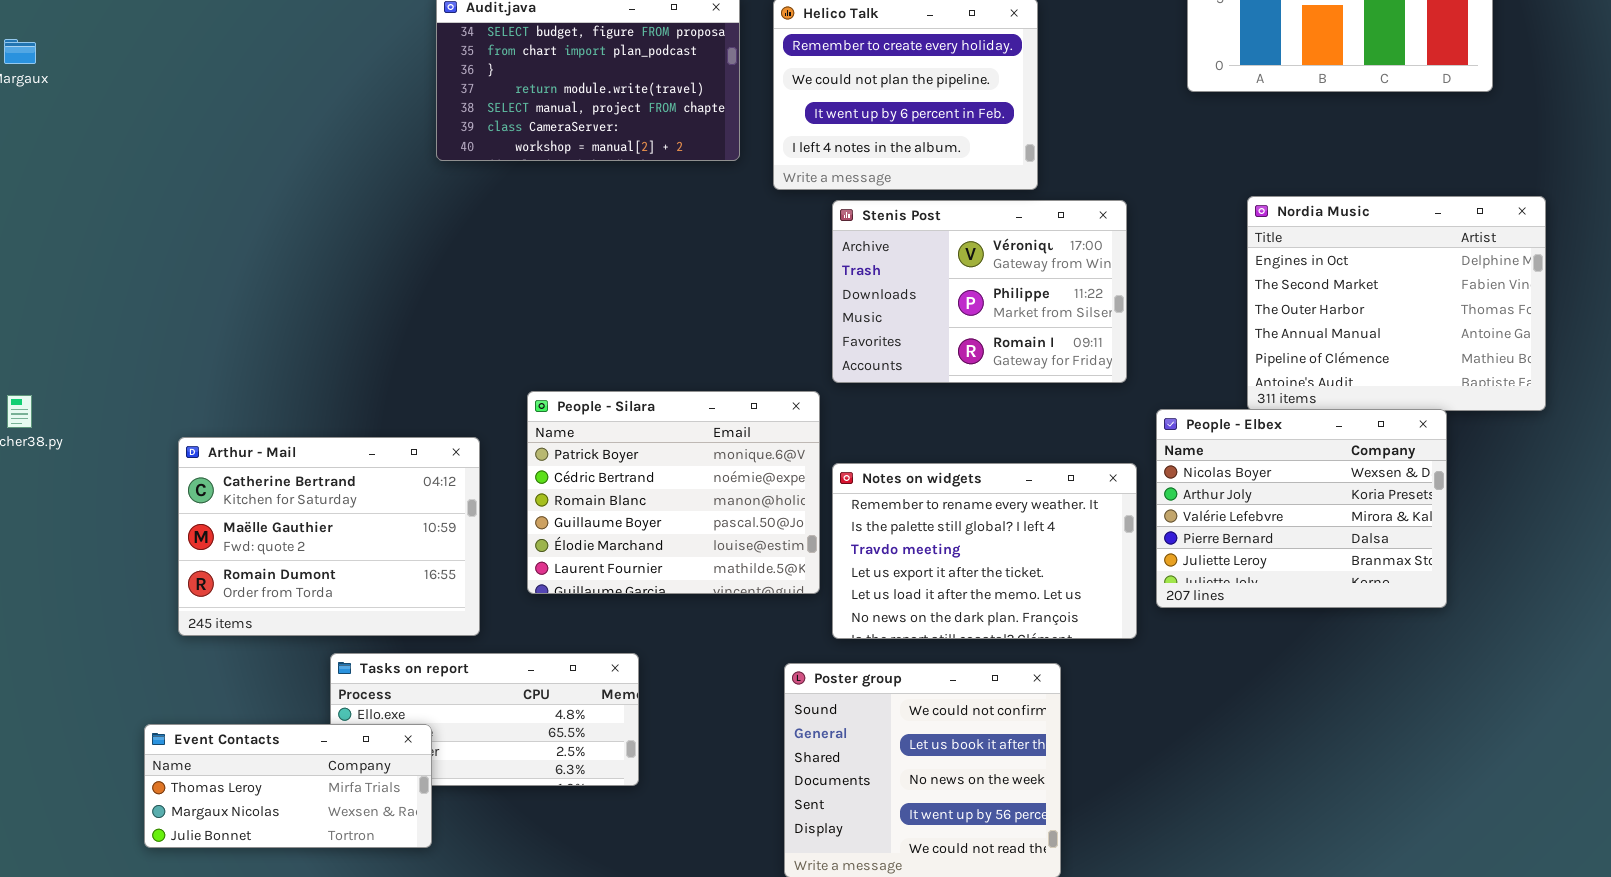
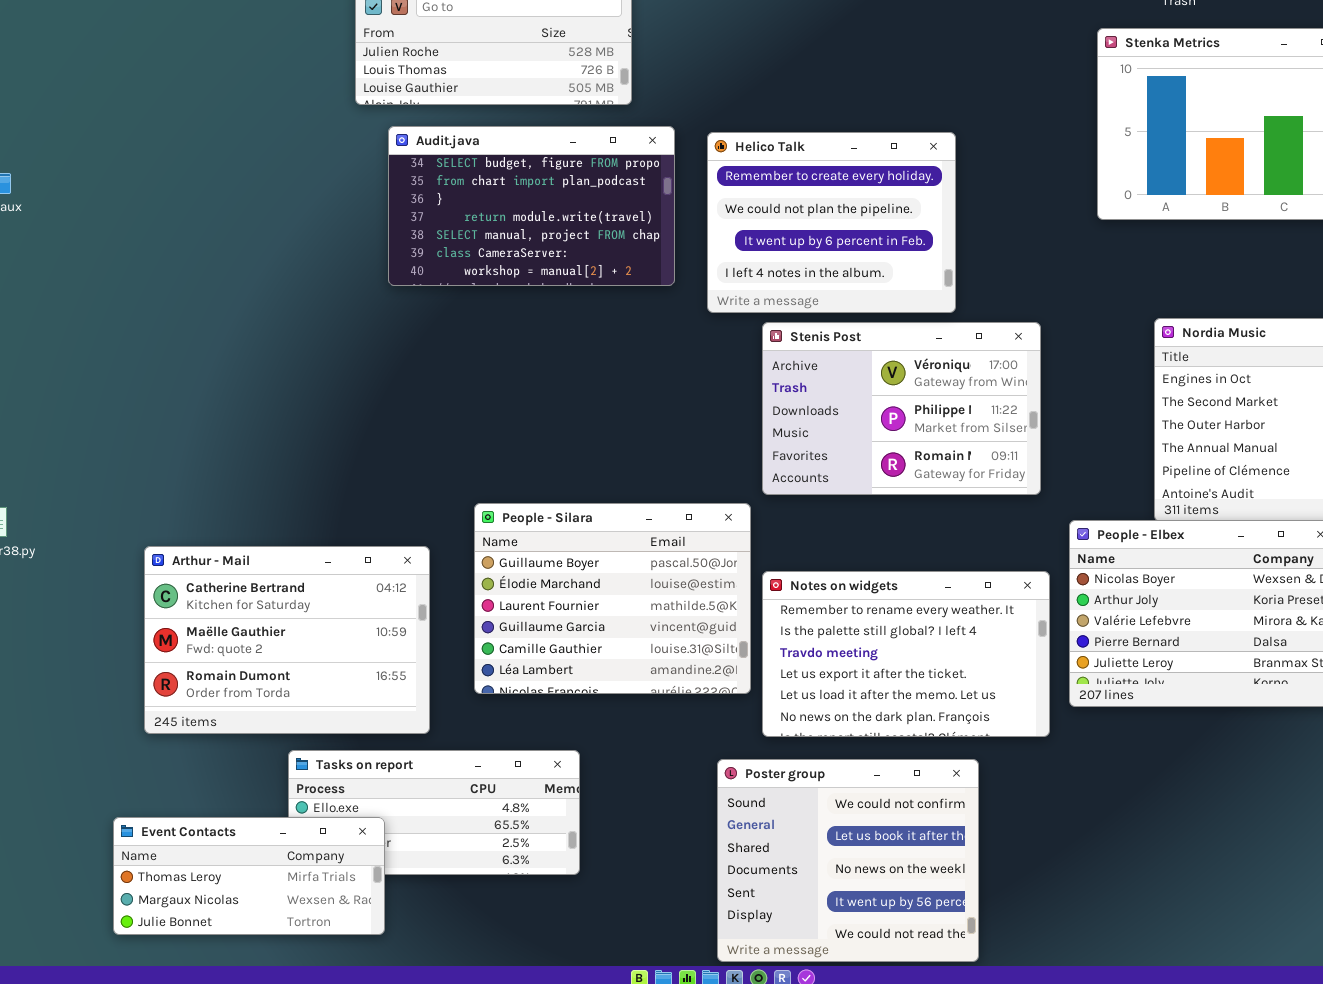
People - Silara: [527,391,820,594] -> [474,503,751,694], scrolled down 3 rows

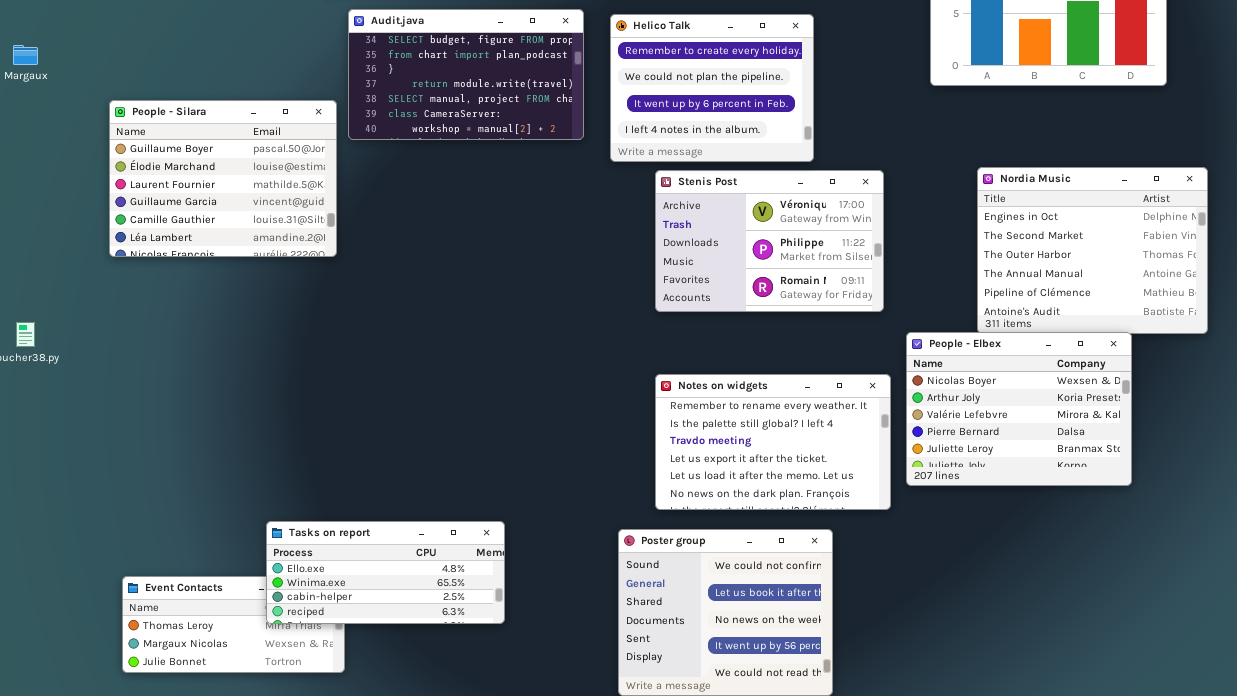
People - Silara: [474,503,751,694] -> [109,100,337,257], moved
Arthur - Mail: [144,546,430,734] -> none, closed
Tasks on report: [288,750,580,875] -> [266,521,505,624], raised

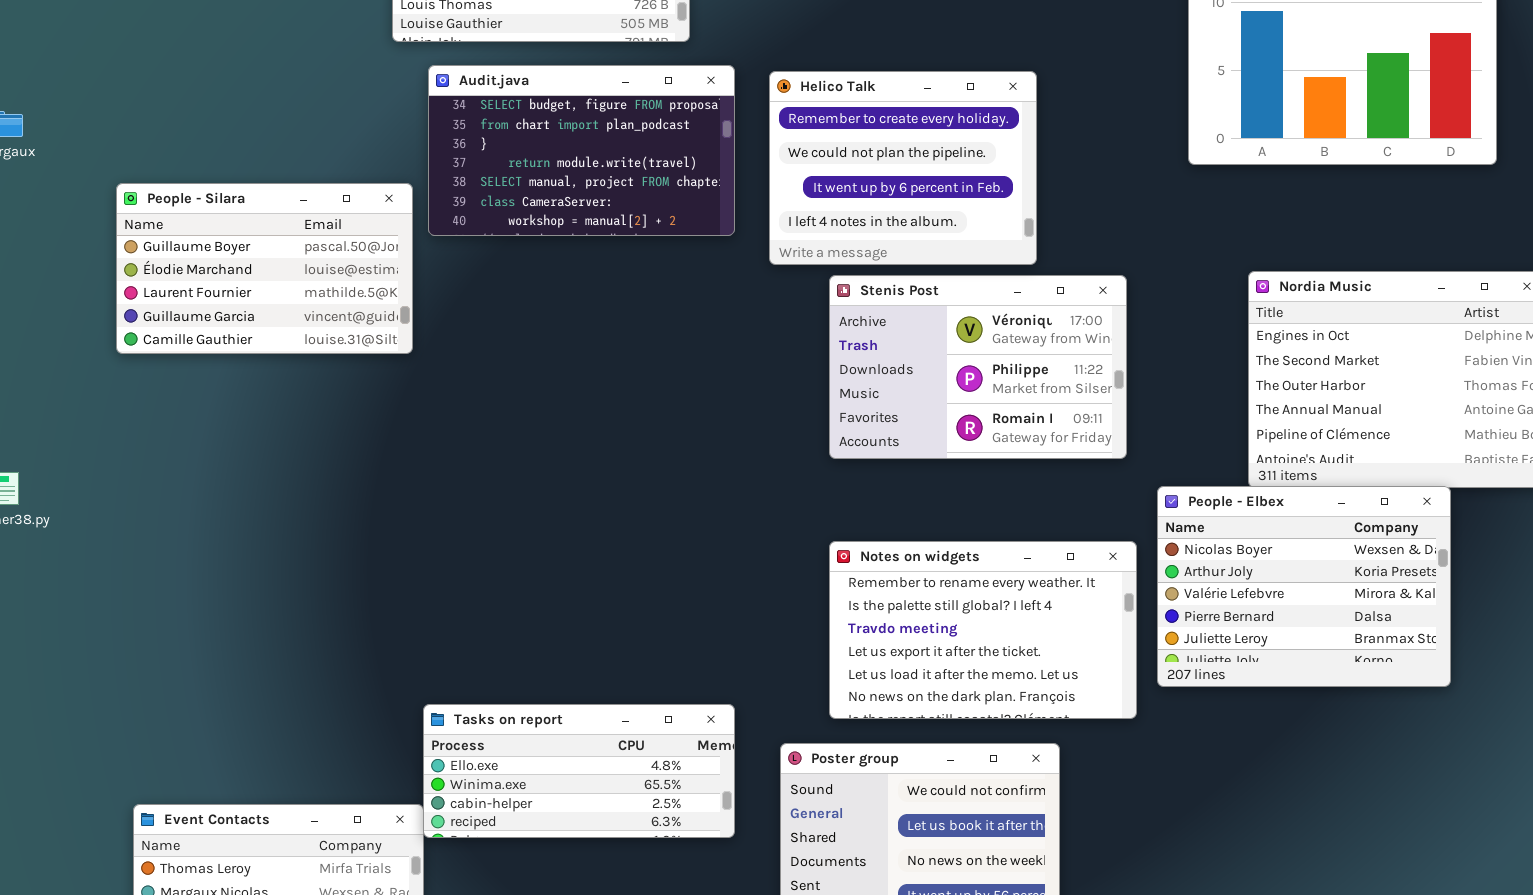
People - Silara: [109,100,337,257] -> [116,183,413,354], resized
Tasks on report: [266,521,505,624] -> [423,704,735,838], moved

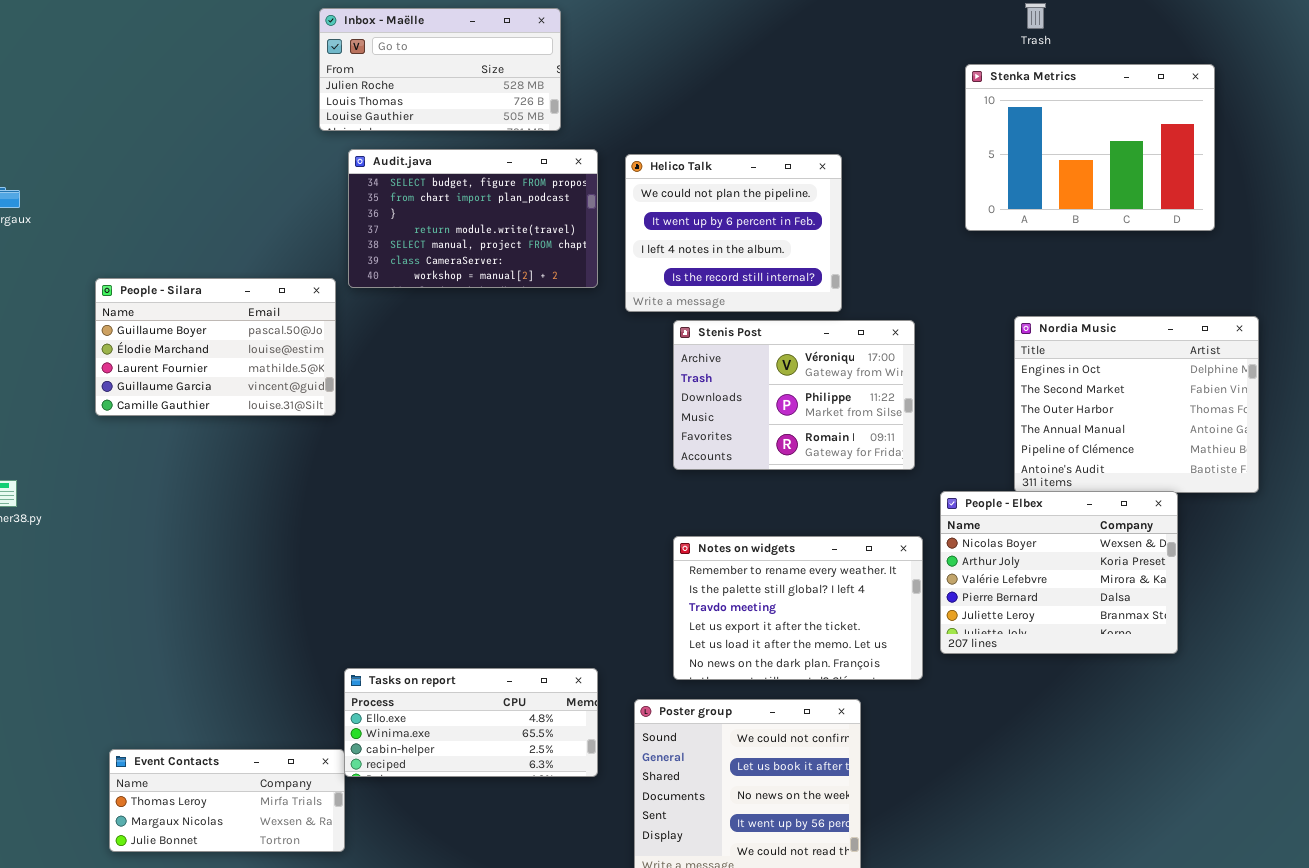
Helico Talk: [769,71,1037,265] -> [625,154,842,312], scrolled down 1 row
People - Silara: [116,183,413,354] -> [95,278,336,416], moved

